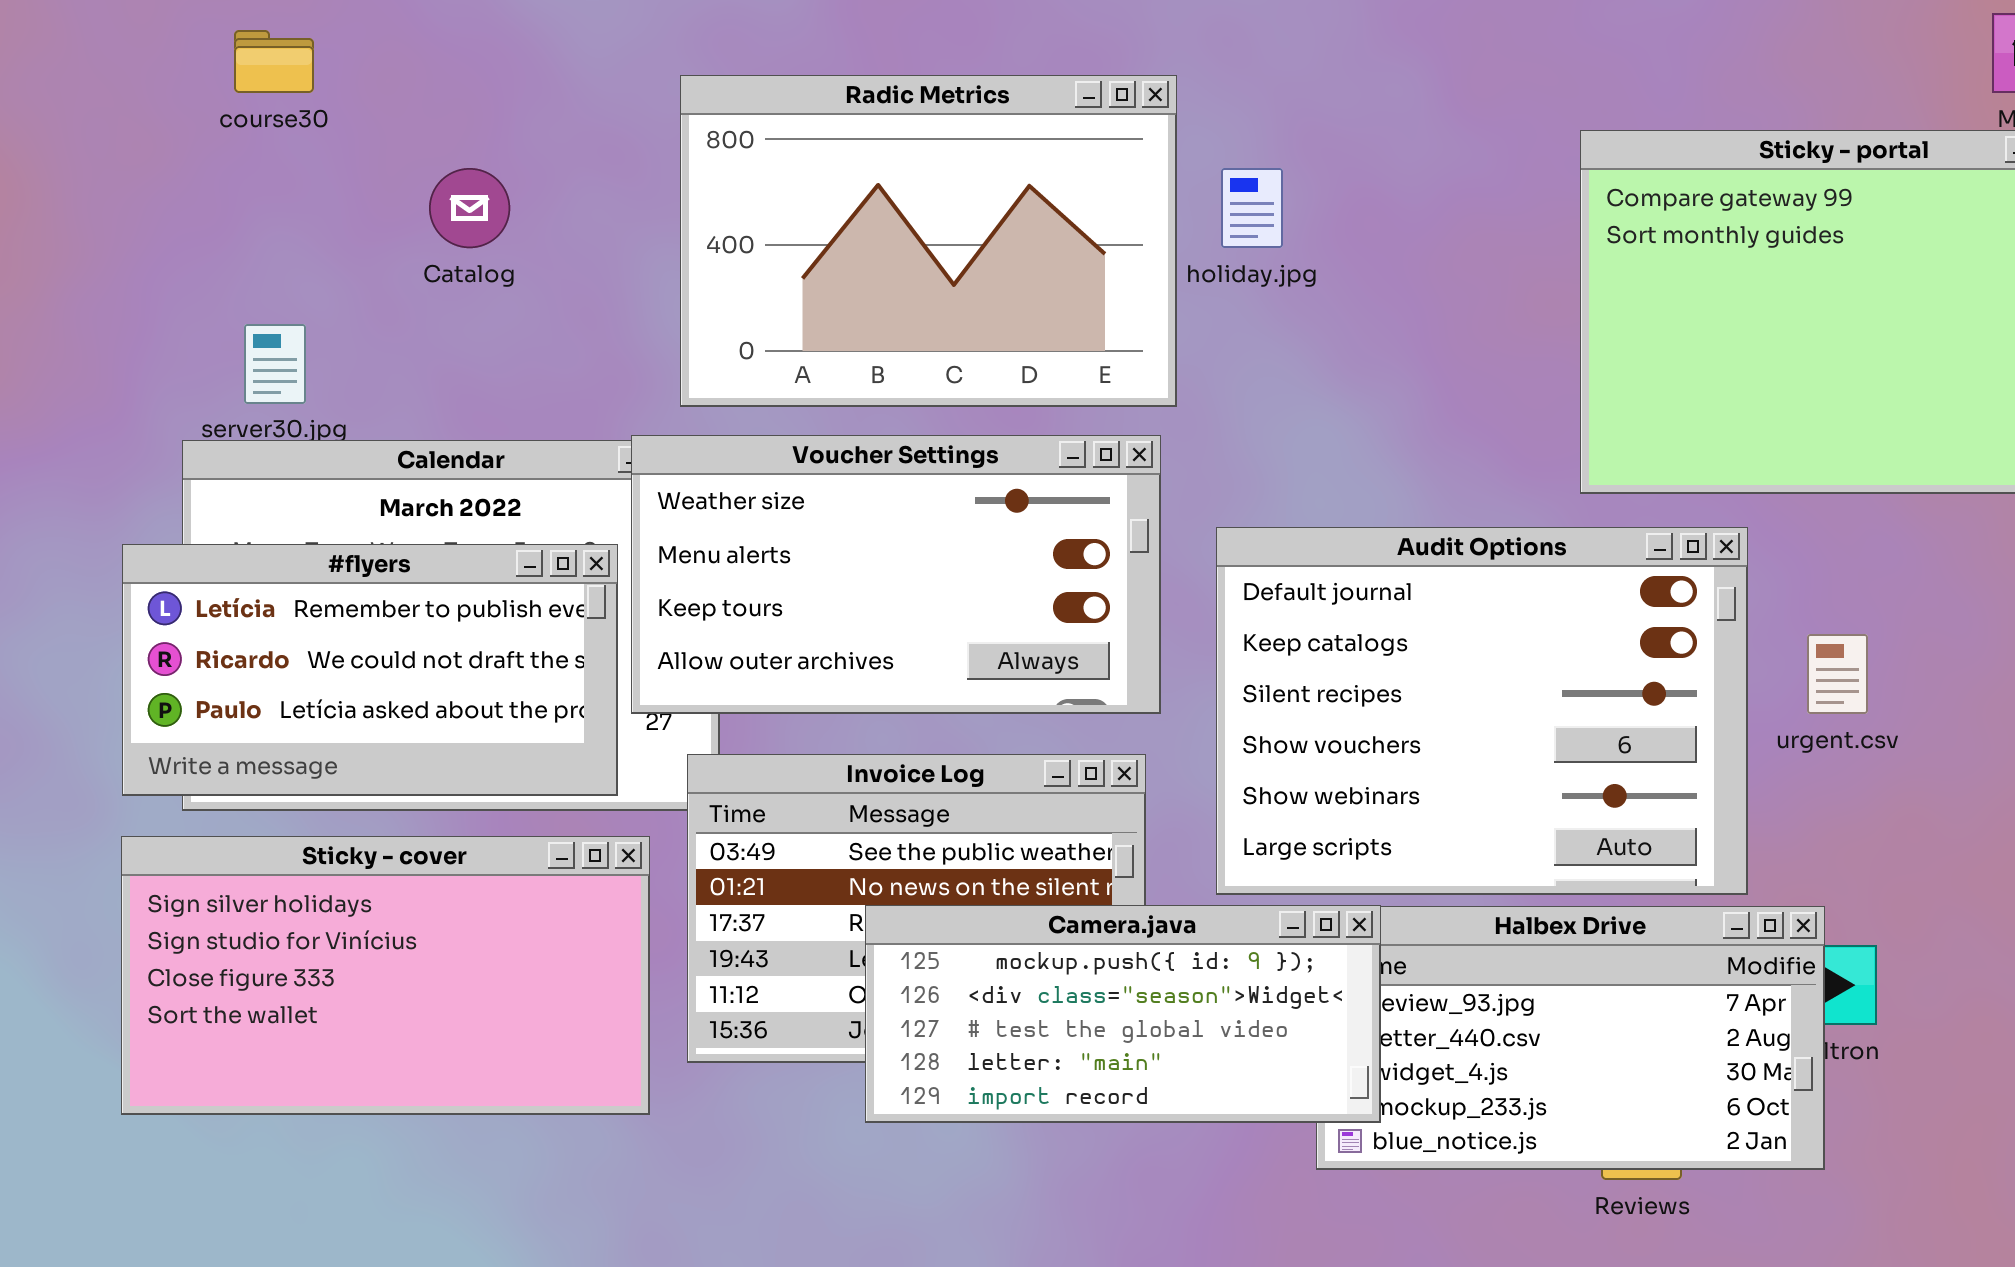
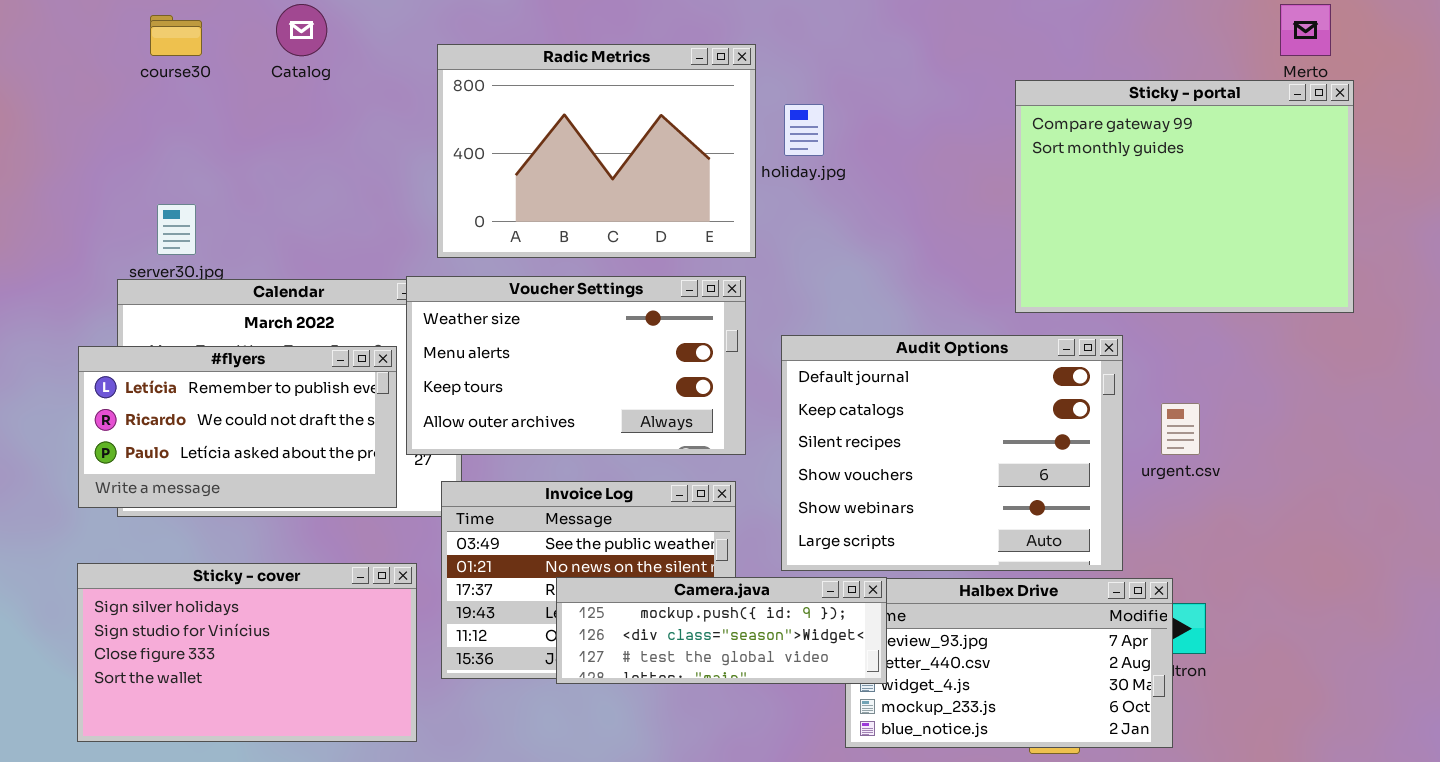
Catalog: [429,168,510,248] -> [276,4,327,56], moved
Sticky - cover: [121,836,650,1115] -> [77,563,417,742], moved
Camera.java: [865,905,1381,1123] -> [556,577,887,684], resized

